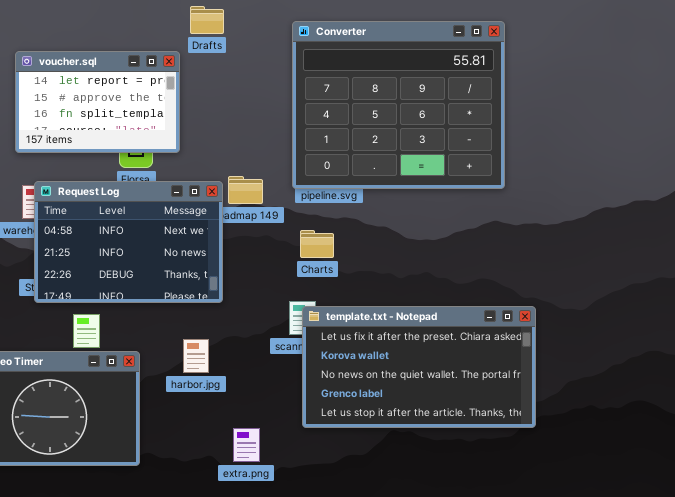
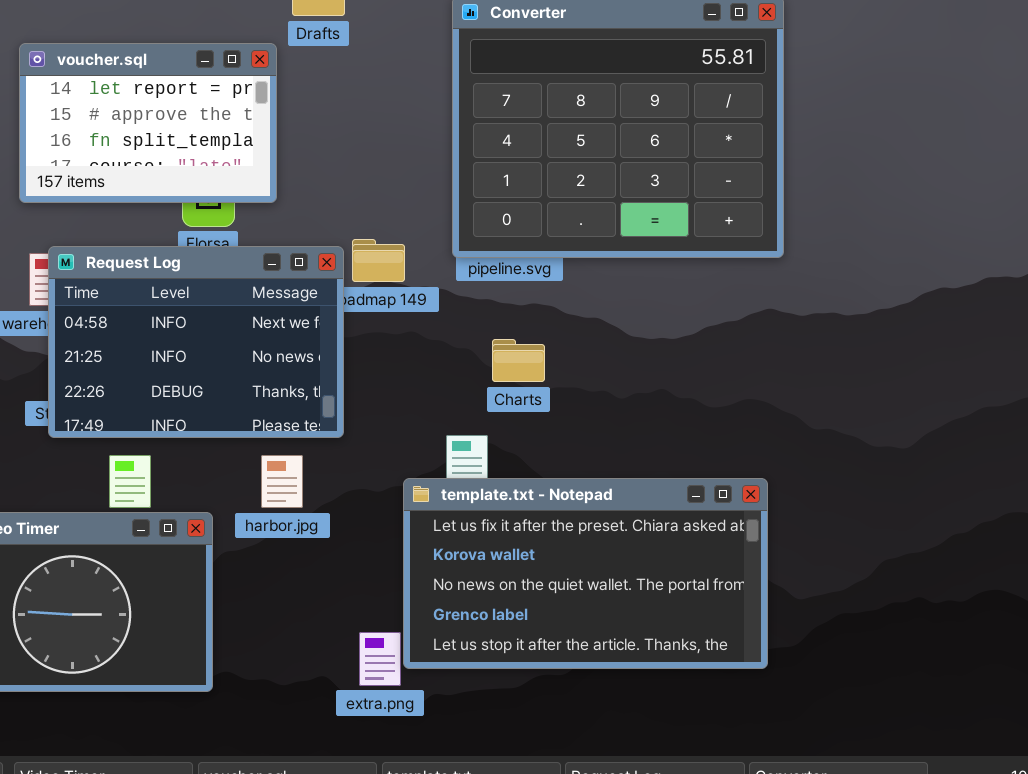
Charts: [300,230,334,258] -> [492,339,545,382], moved
template.txt - Notepad: [302,306,536,428] -> [403,478,768,669], moved
harbor.jpg: [183,339,209,373] -> [261,455,303,508], moved

